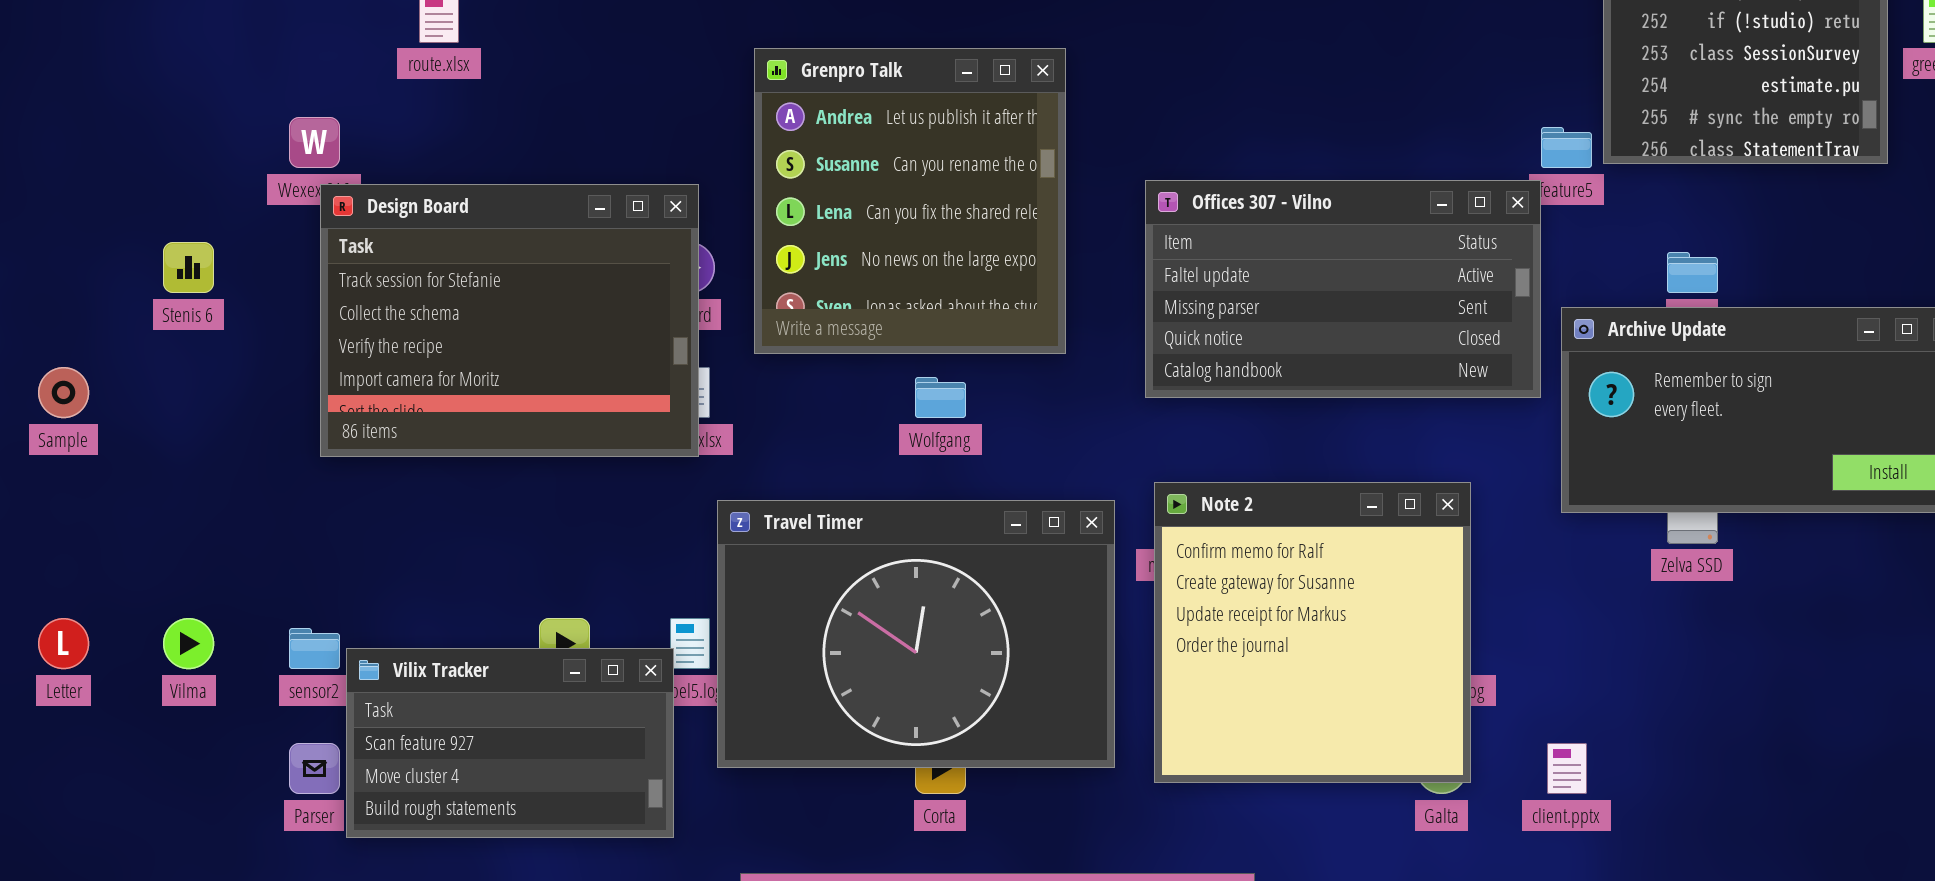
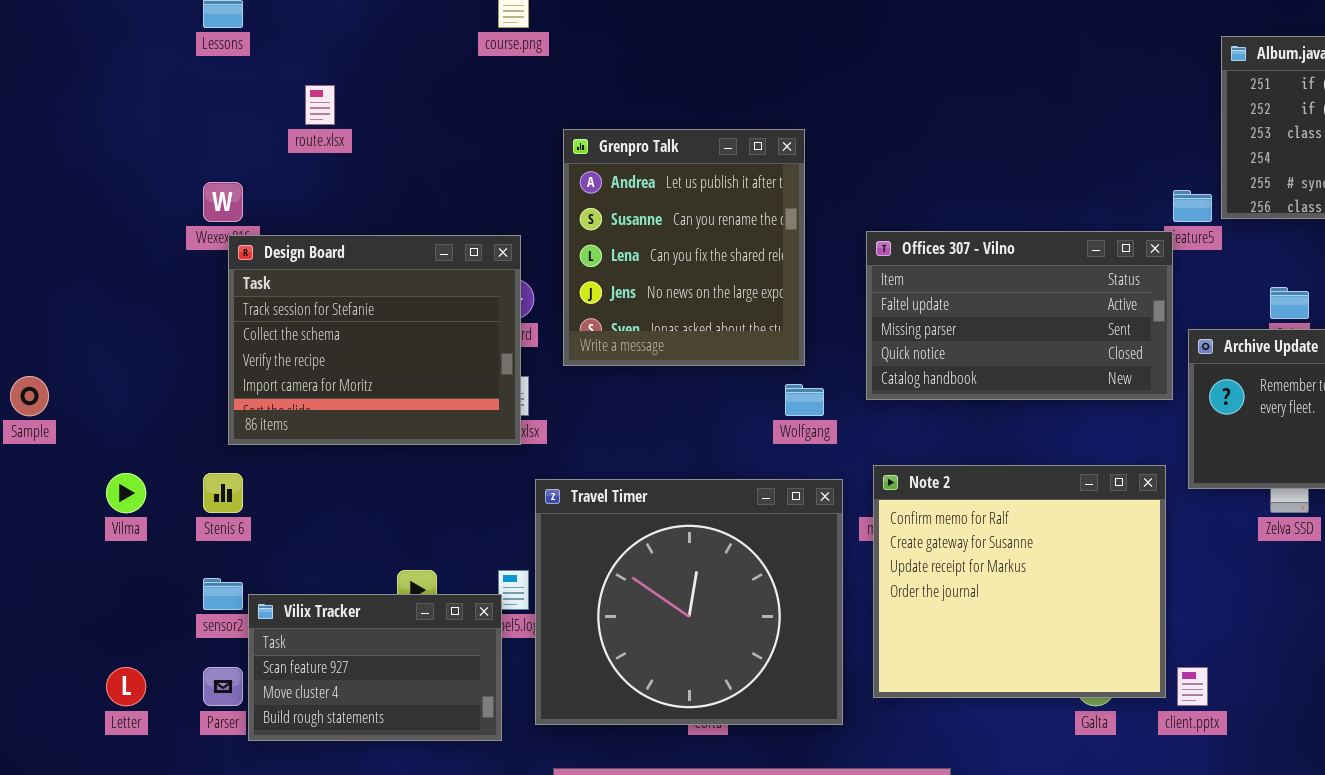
Stenis 6: [163,242,214,293] -> [203,473,243,513], moved
Wolfgang: [915,377,966,418] -> [785,384,824,416], moved
Note 2: [1154,482,1471,783] -> [873,465,1166,698], resized
Travel Timer: [717,500,1115,768] -> [535,479,843,725], resized
Letter: [38,618,89,669] -> [106,667,146,706], moved
Vilma: [163,618,214,669] -> [106,473,146,513], moved

